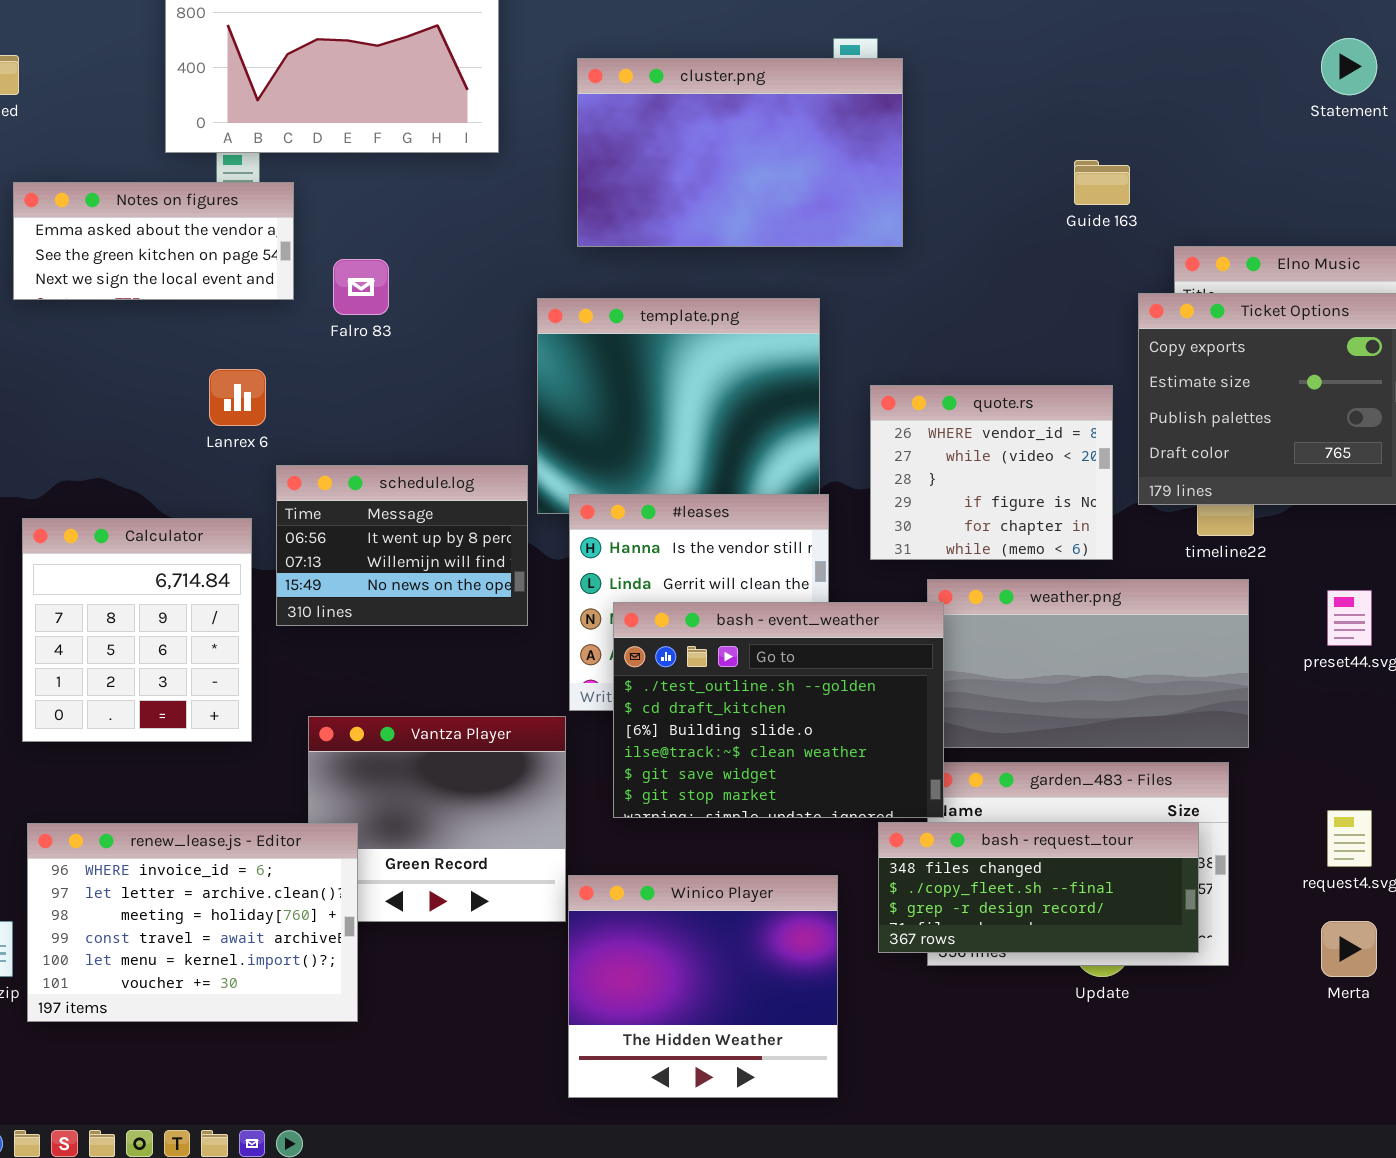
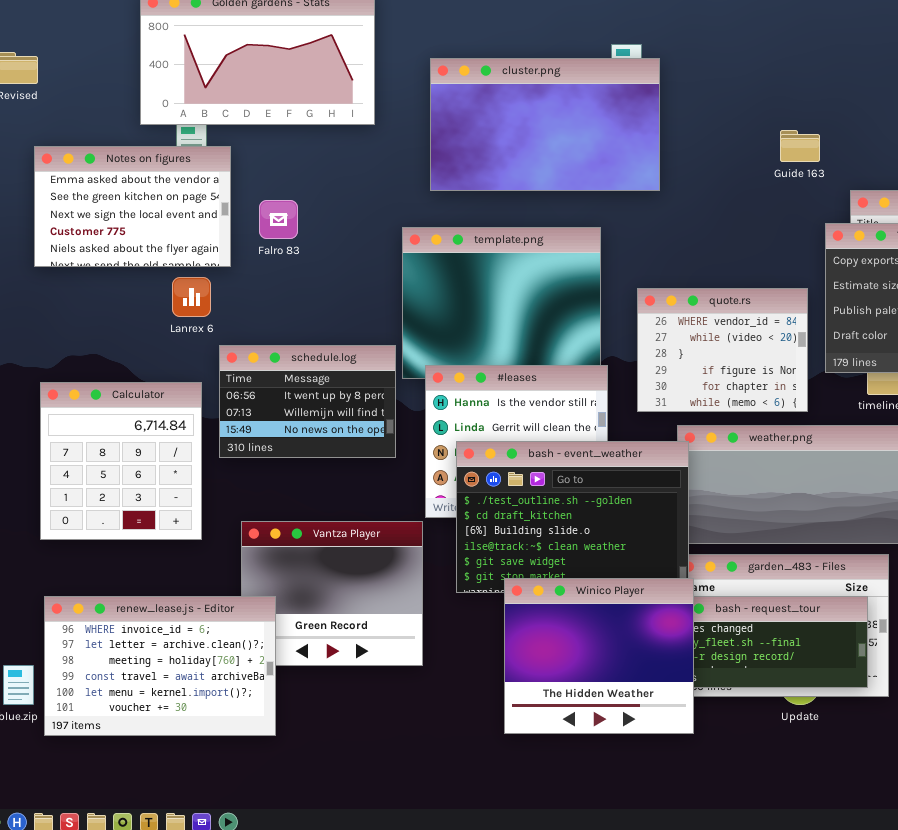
Notes on figures: [13,182,294,300] -> [34,146,231,267], resized
Winico Player: [568,875,838,1098] -> [504,578,694,734], moved

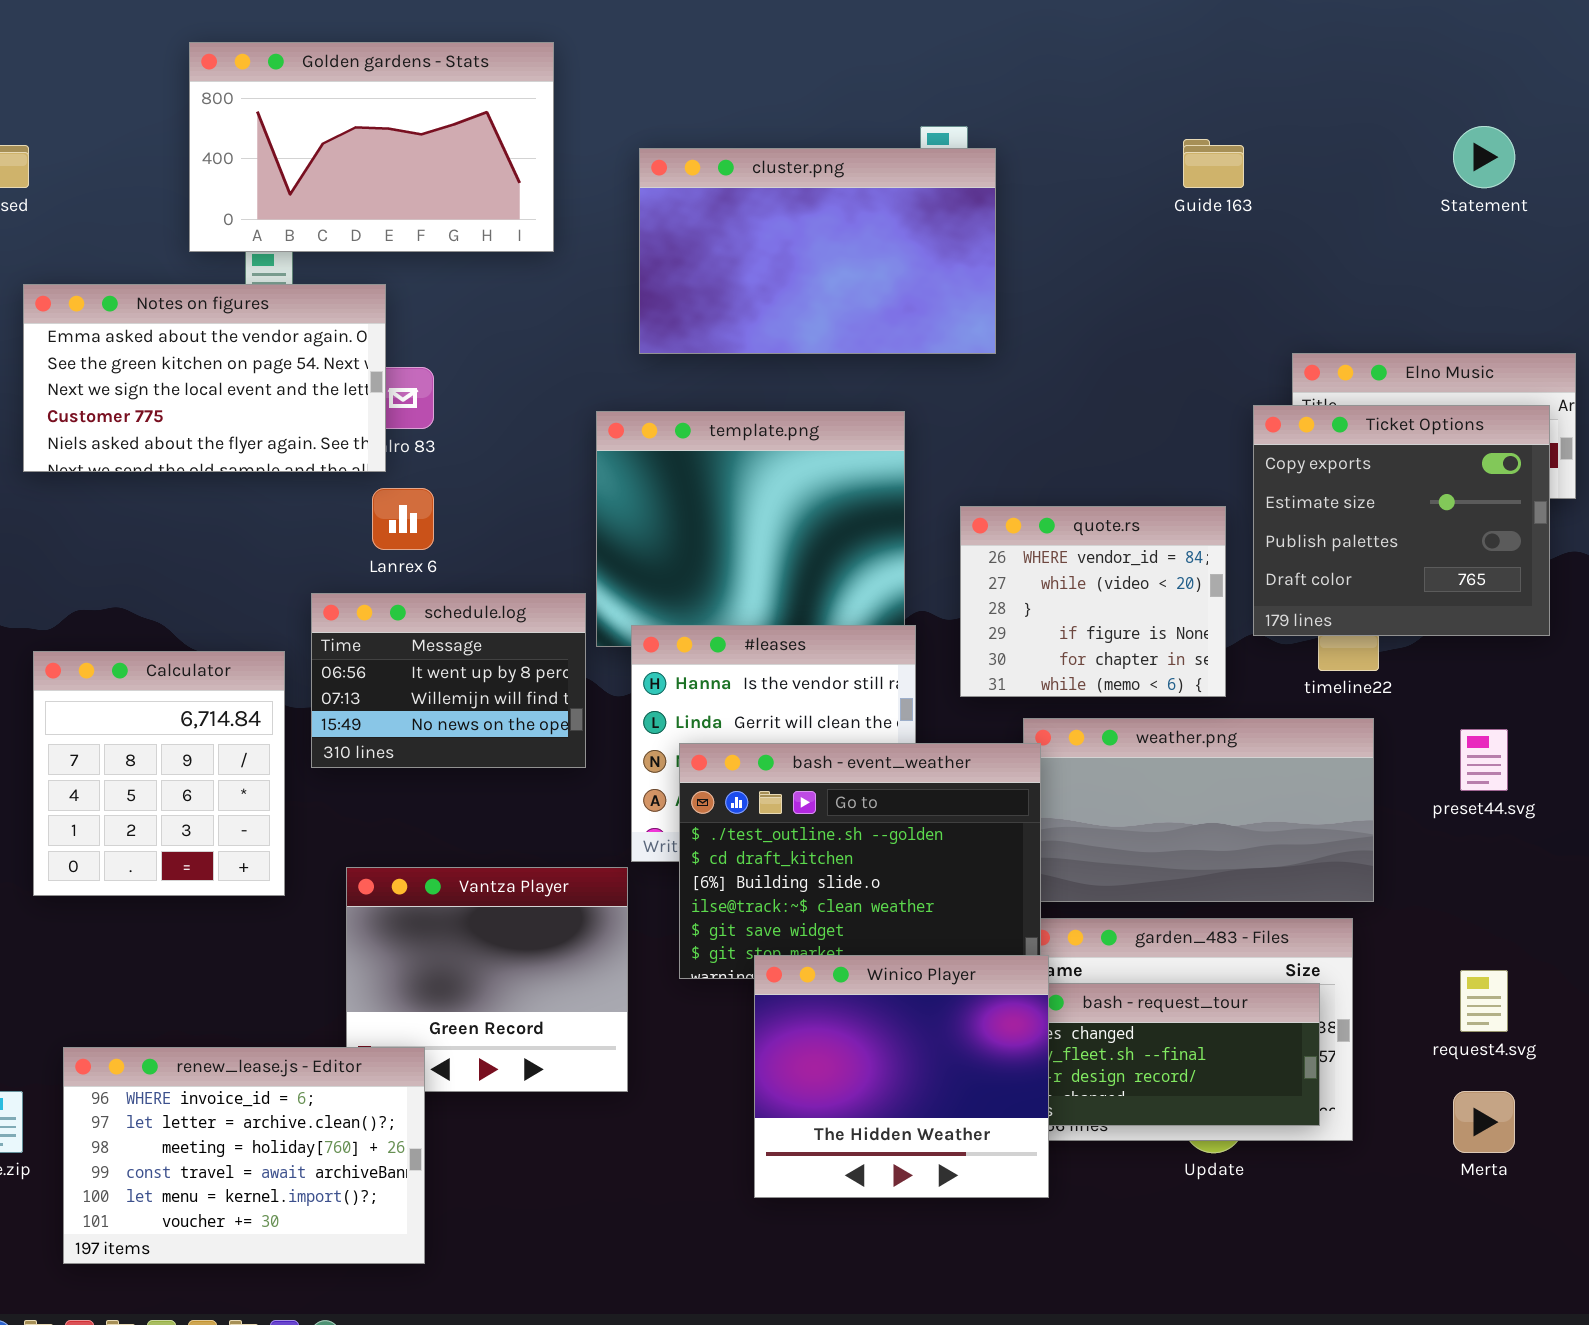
Guide 163: [780,130,820,162] -> [1183,139,1244,188], moved
Notes on figures: [34,146,231,267] -> [23,284,386,472], resized
Lanrex 6: [172,277,211,317] -> [372,488,434,550], moved
renew_lease.js - Editor: [44,596,276,736] -> [63,1047,425,1264], moved

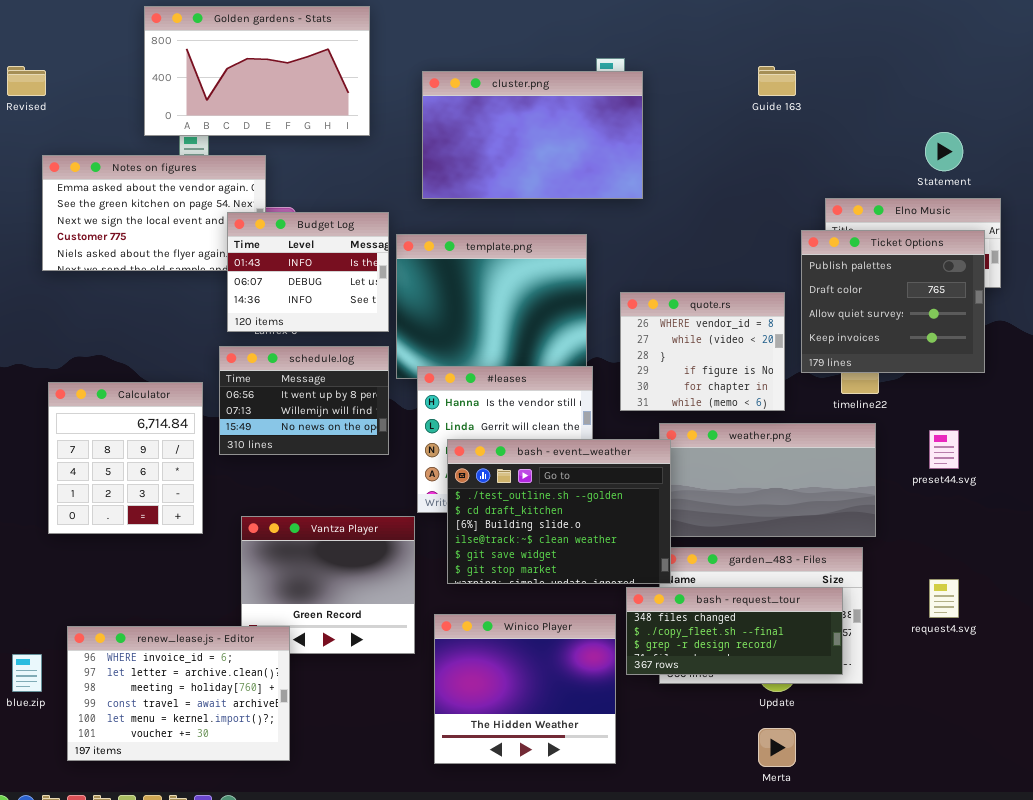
Statement: [1453,126,1515,188] -> [925,132,963,171], moved
Budget Log: none -> [227,212,389,332], opened
Ticket Options: [1253,405,1550,636] -> [801,230,985,373], scrolled down 2 rows
Winico Player: [754,955,1049,1198] -> [434,614,616,764], moved
Merta: [1453,1091,1515,1153] -> [758,728,796,767], moved

